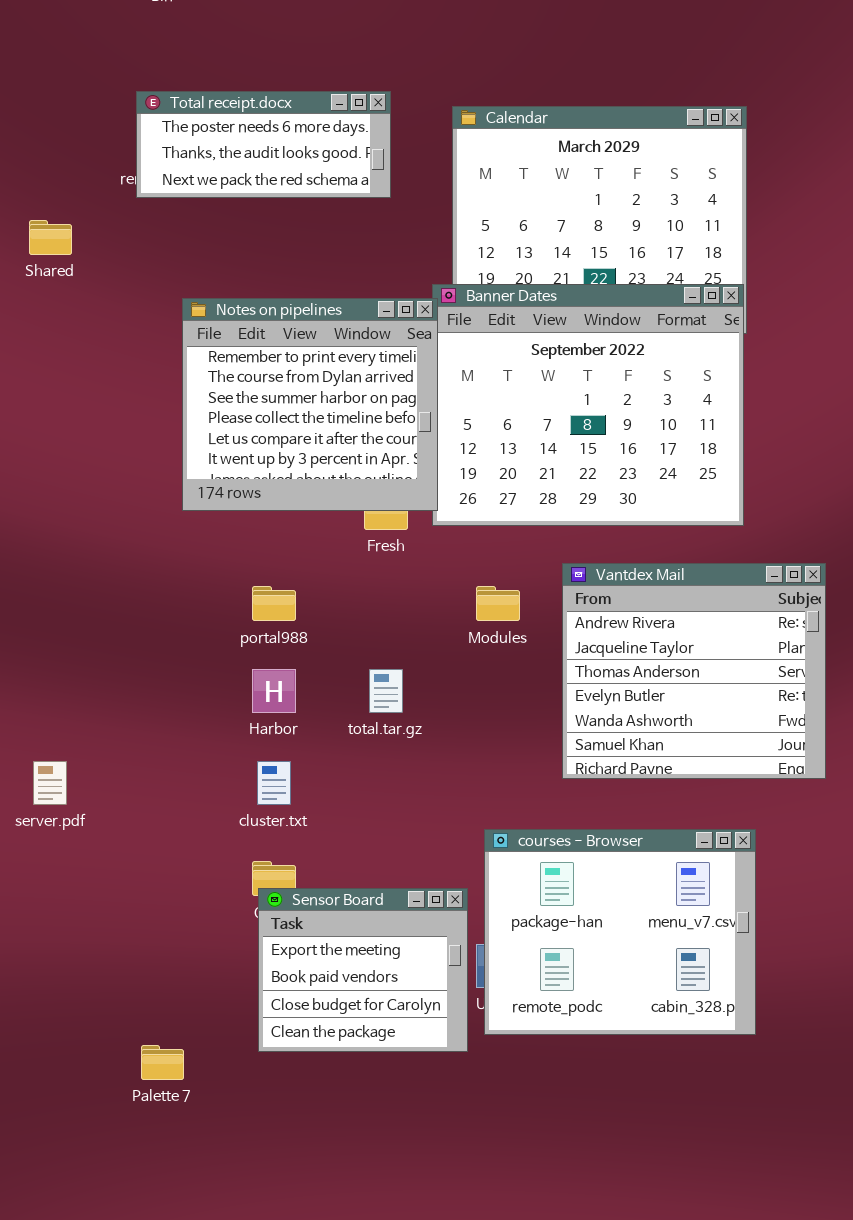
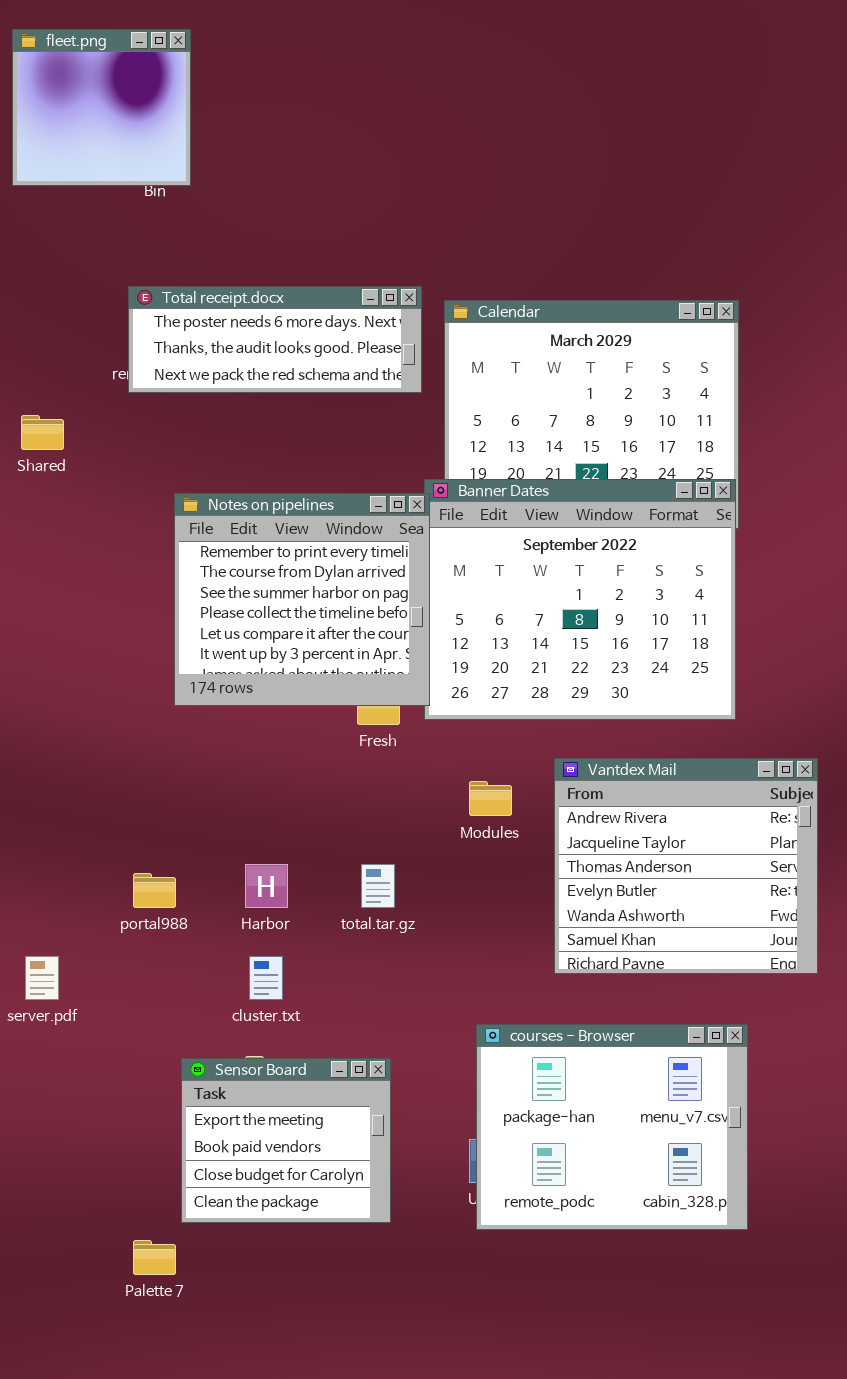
Total receipt.docx: [136,91,391,198] -> [128,286,422,393], resized
portal988: [252,586,296,621] -> [133,873,176,908], moved
Sensor Board: [258,888,468,1052] -> [181,1058,391,1223], moved

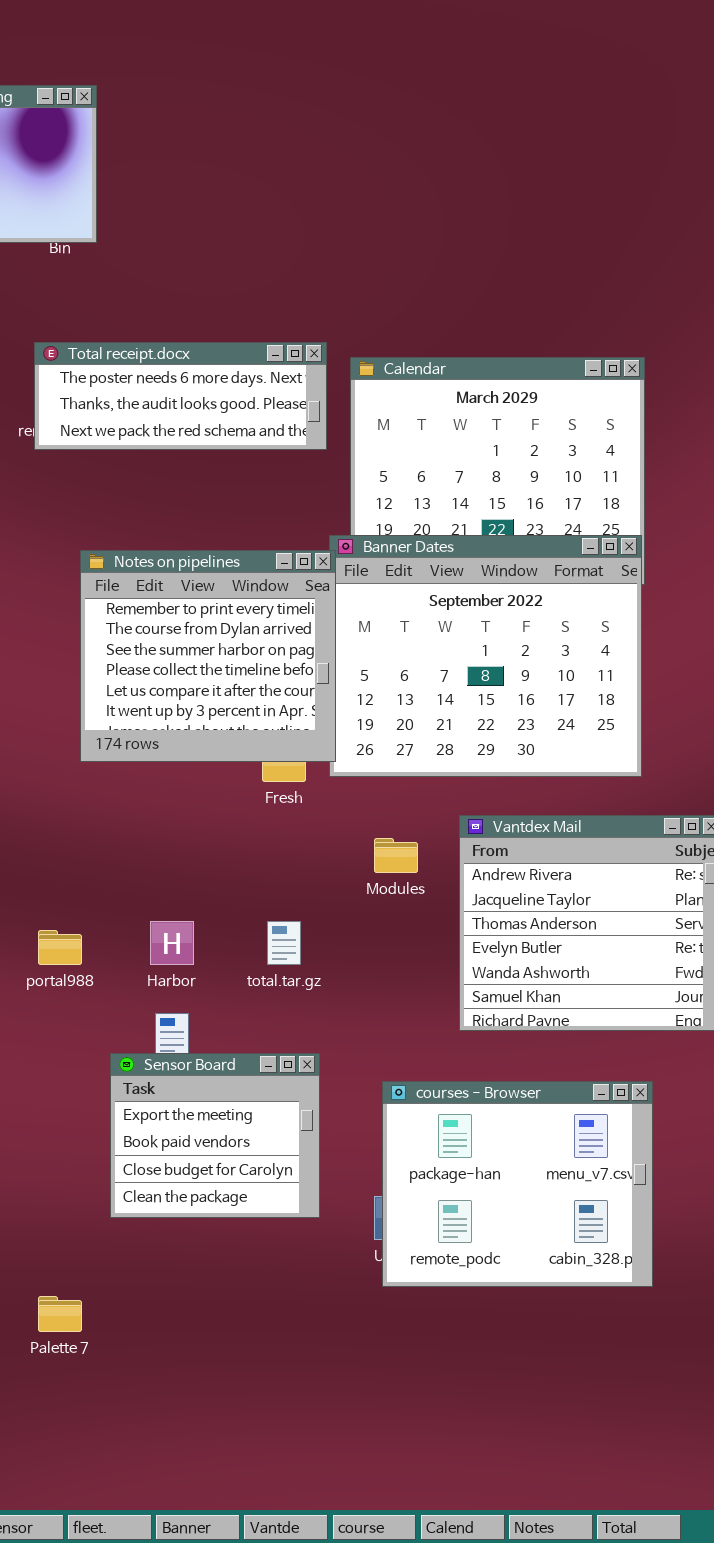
Sensor Board: [181,1058,391,1223] -> [110,1053,320,1218], moved

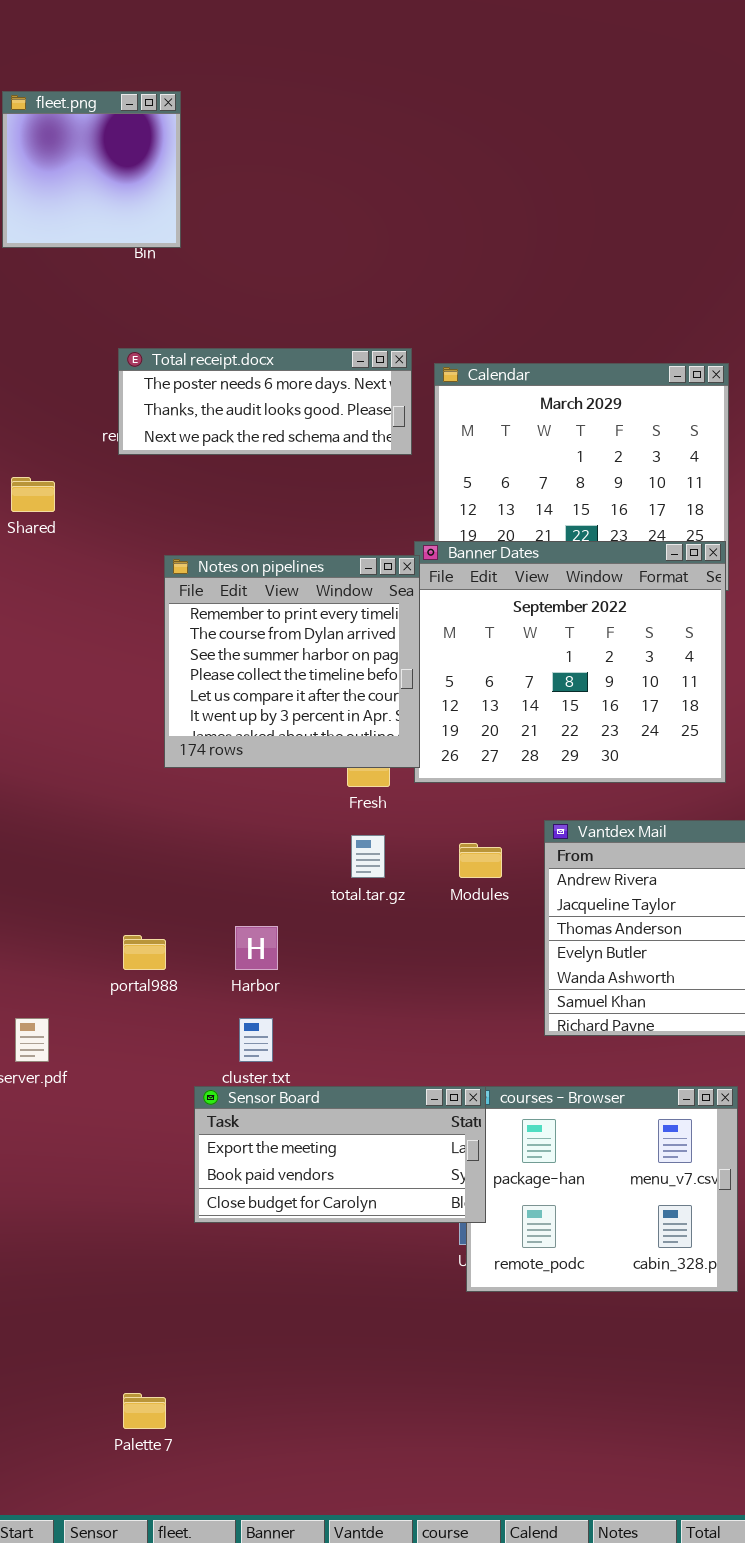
total.tar.gz: [267,921,301,965] -> [351,835,385,878], moved
Sensor Board: [110,1053,320,1218] -> [194,1086,486,1223], resized
Palette 7: [38,1296,82,1332] -> [123,1393,166,1429], moved

